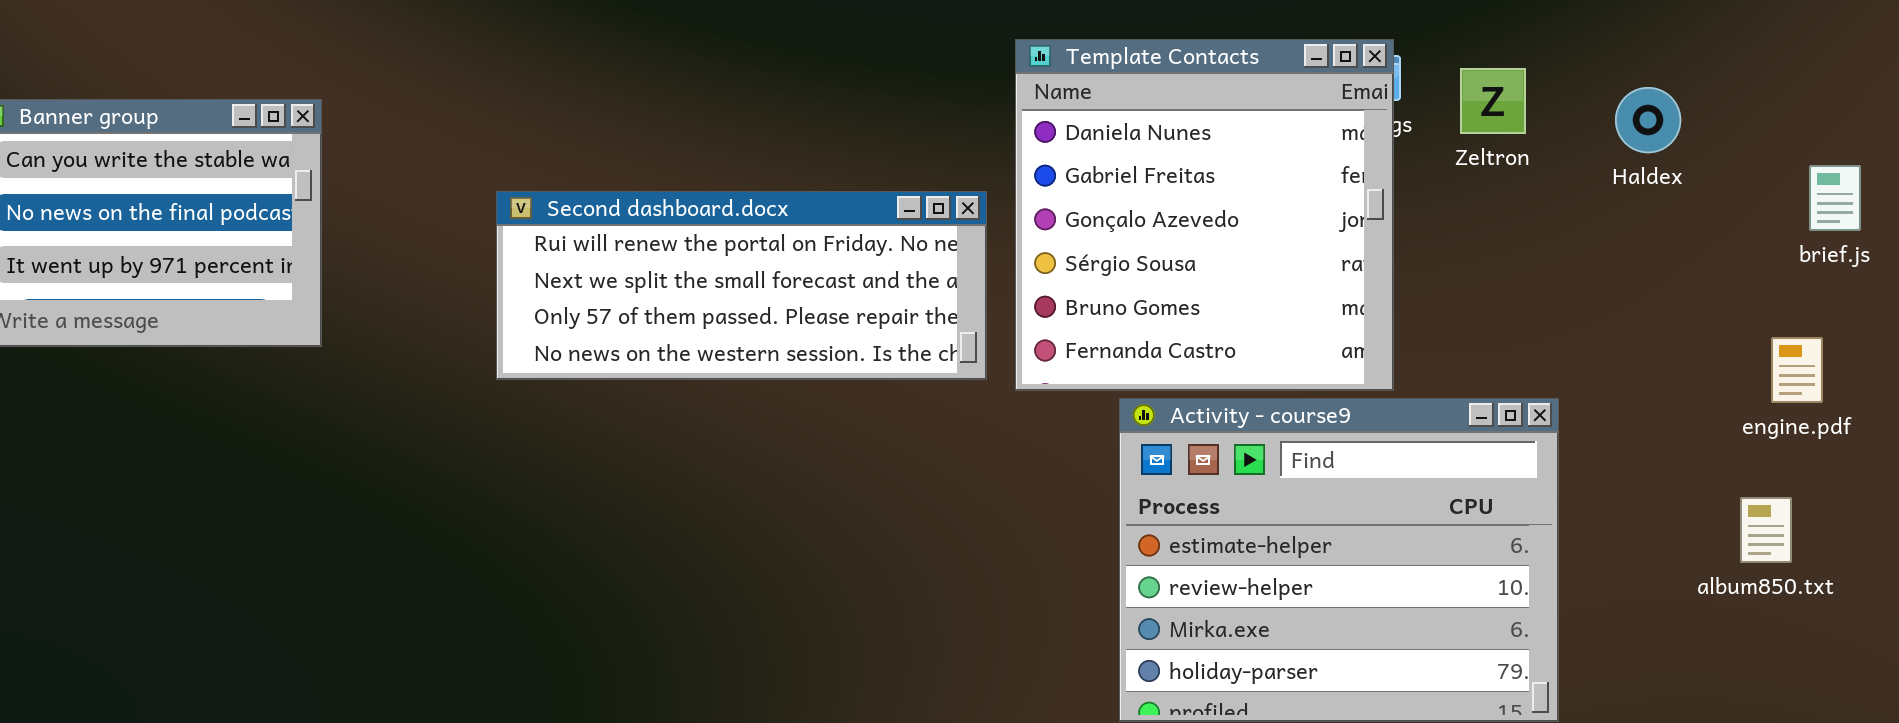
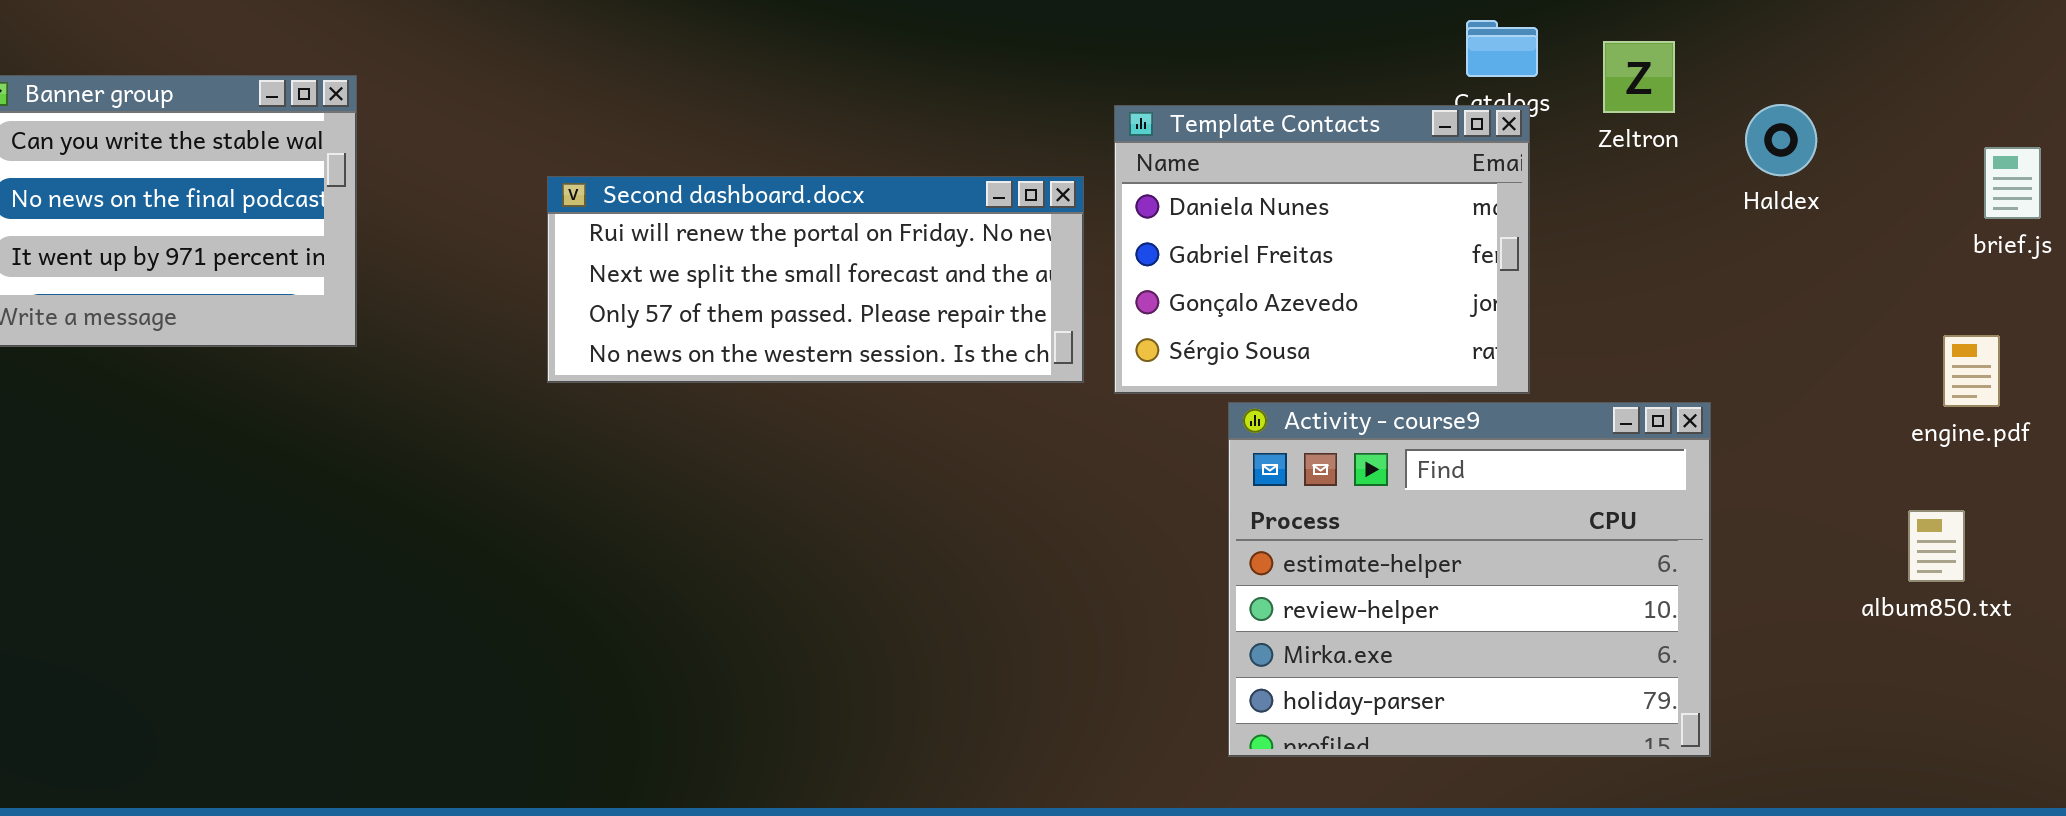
Template Contacts: [1015,39,1394,391] -> [1114,105,1530,394], resized
Haldex: [1615,87,1681,153] -> [1745,104,1817,176], moved

